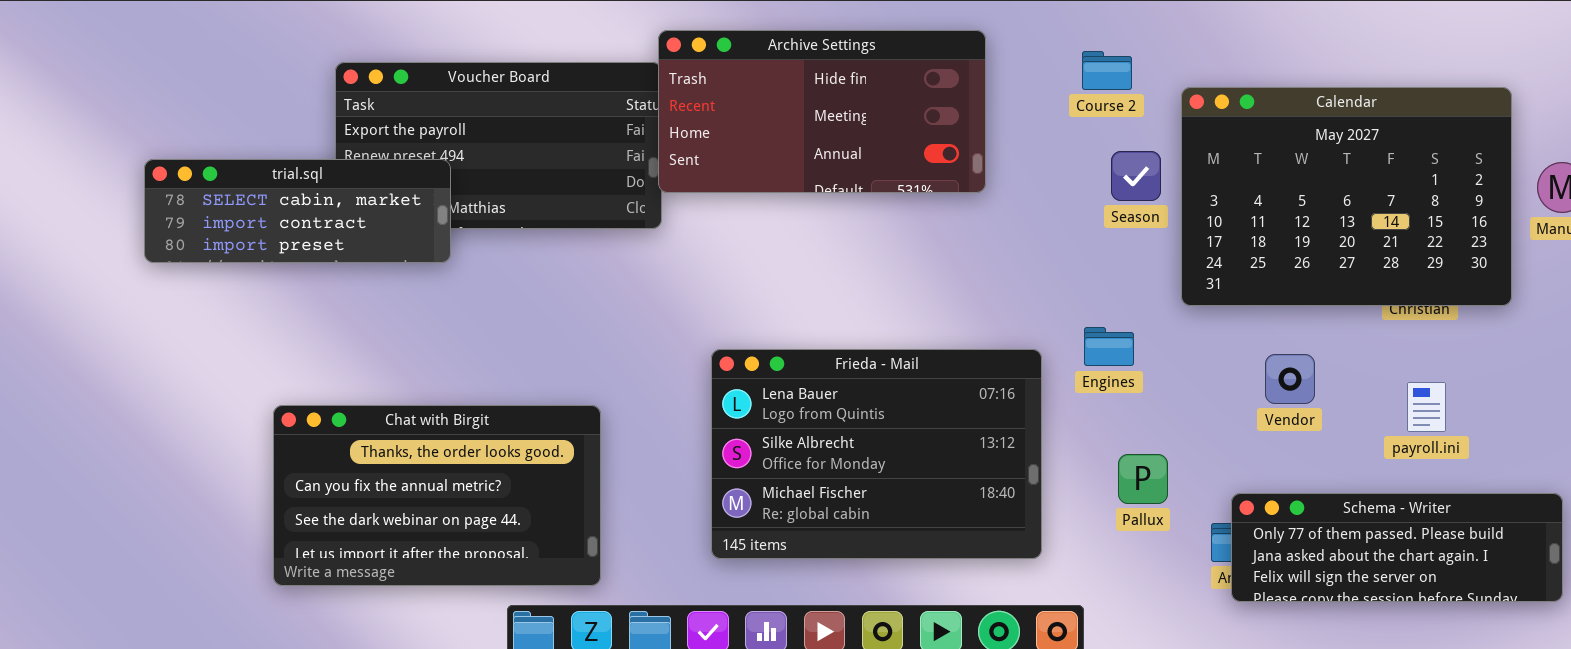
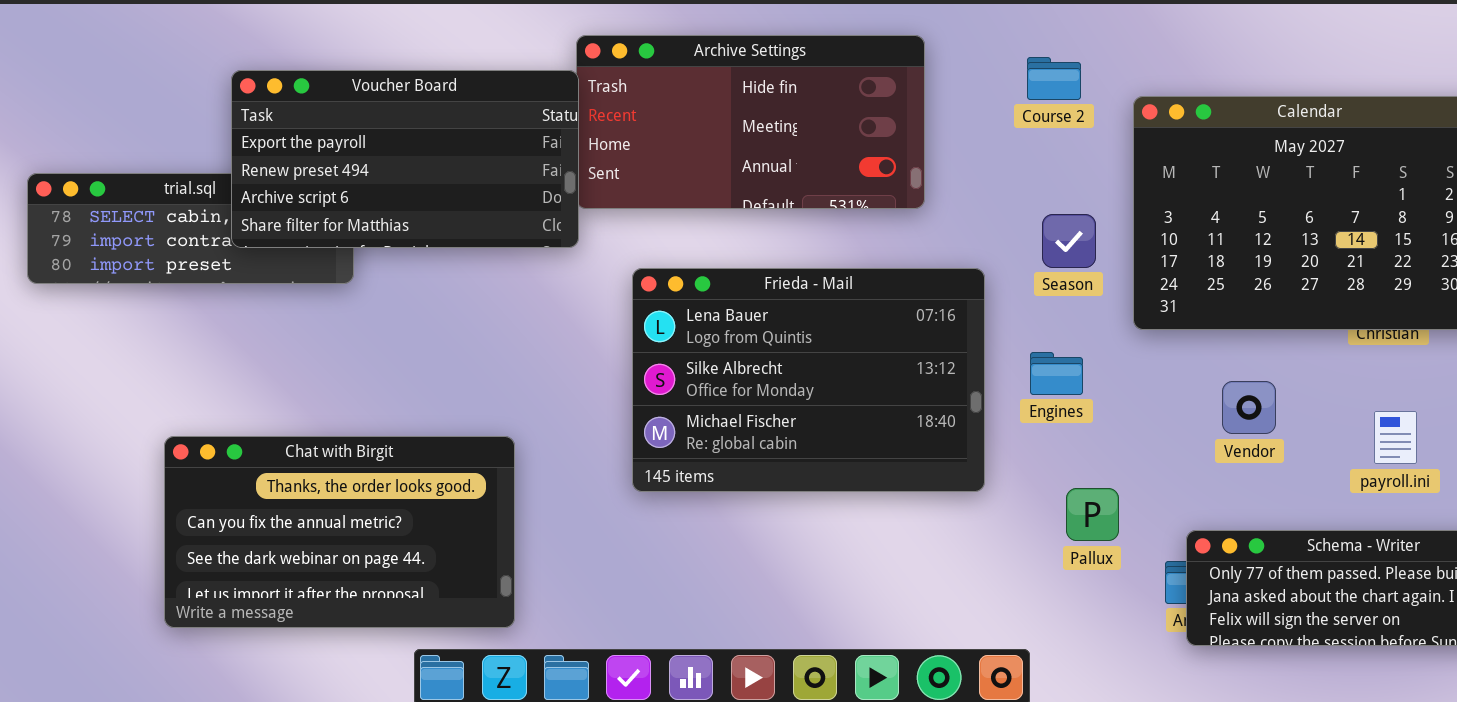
Voucher Board: [335,62,662,229] -> [231,70,579,248], raised
Season: [1111,151,1161,201] -> [1042,214,1096,268], moved
Frieda - Mail: [711,349,1042,559] -> [632,268,985,492], moved

